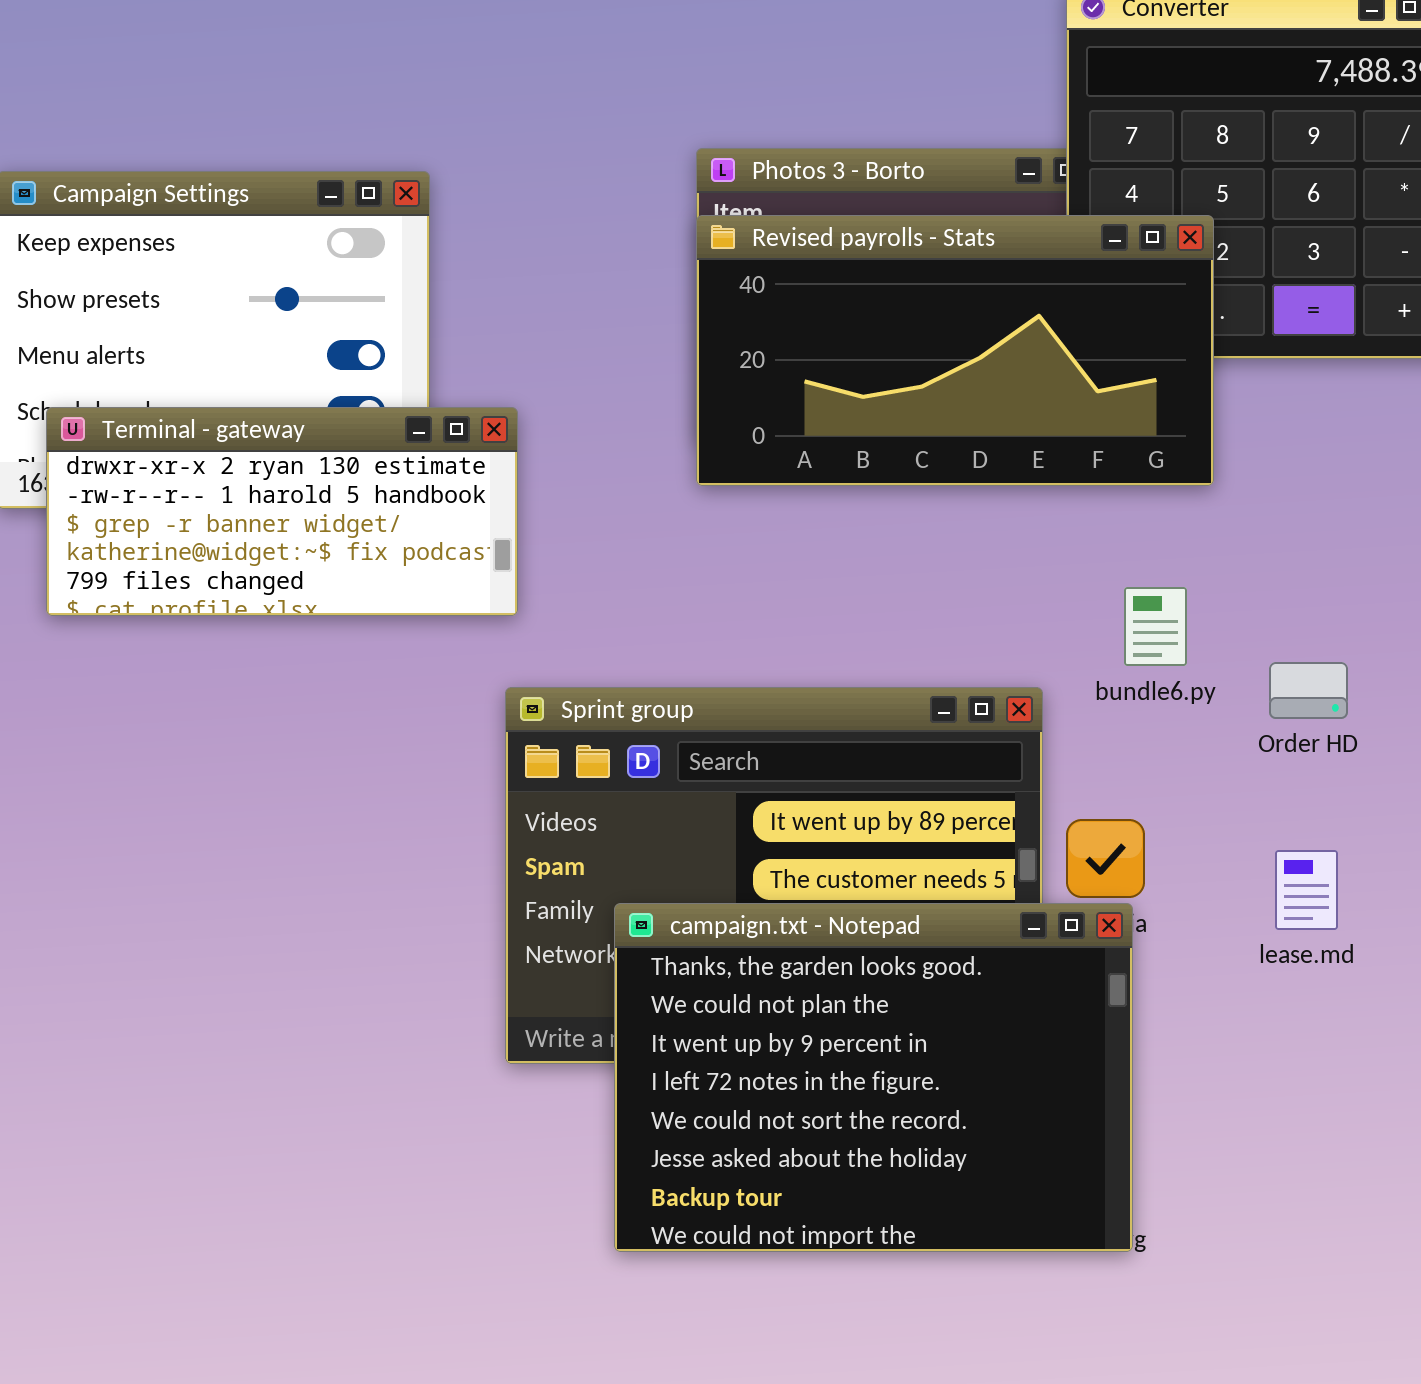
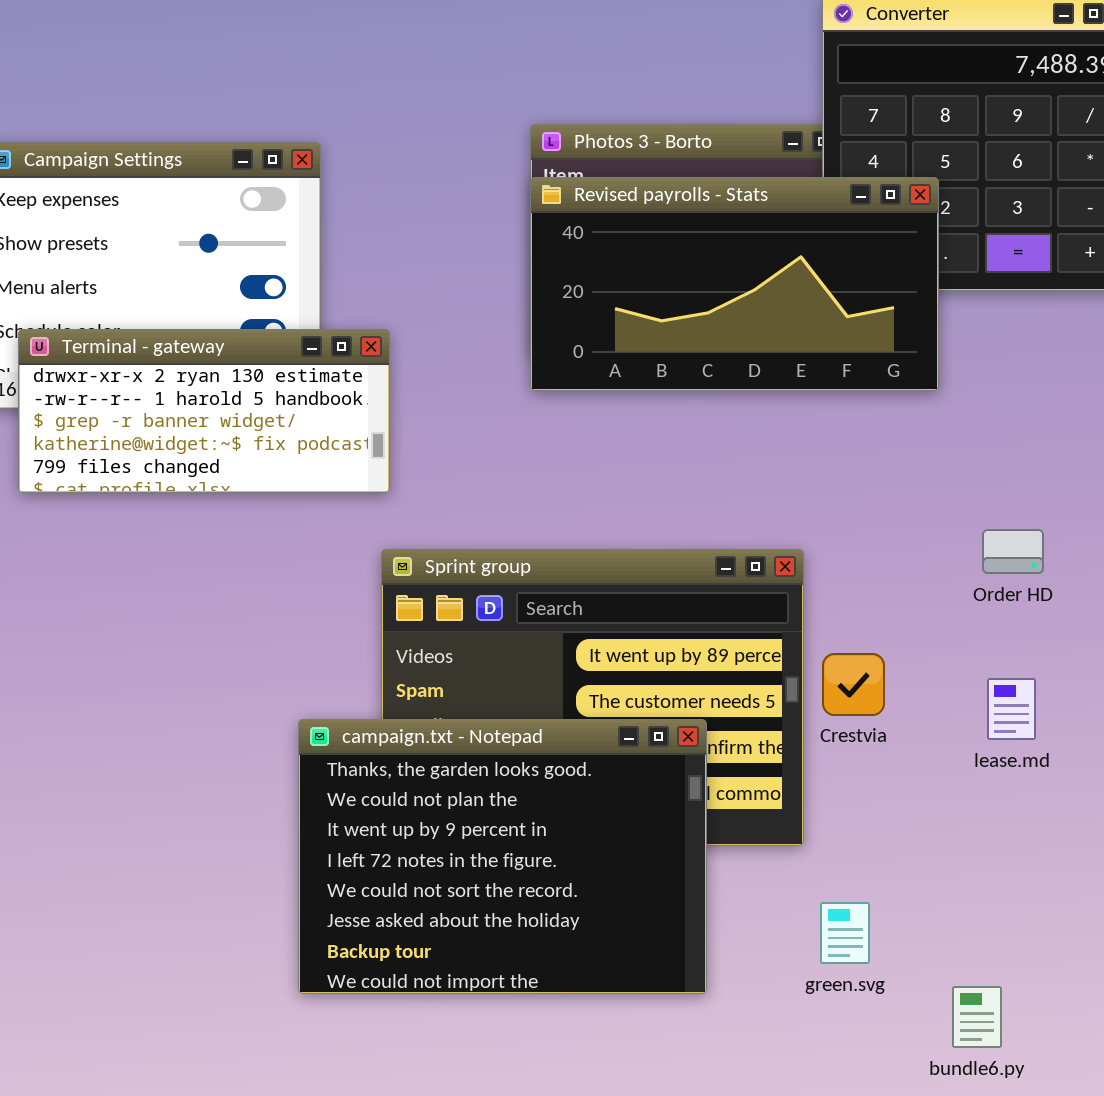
bundle6.py: [1124,587,1187,666] -> [952,986,1002,1048], moved
campaign.txt - Notepad: [614,903,1133,1252] -> [298,719,707,994], moved

